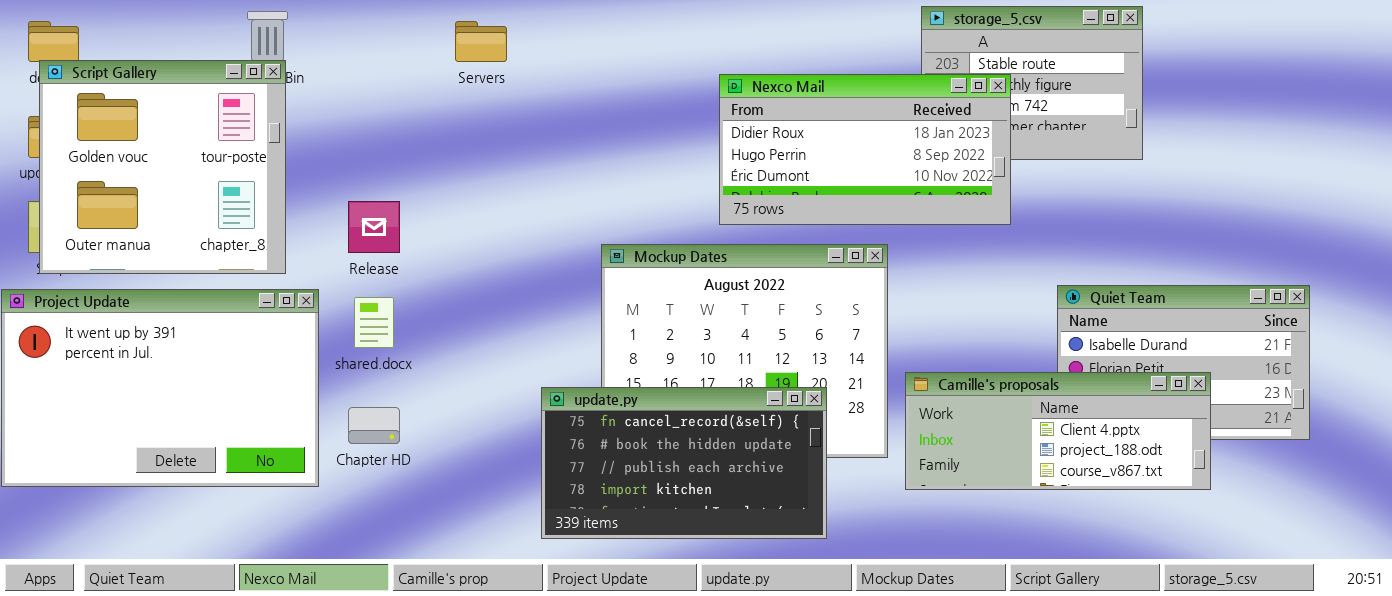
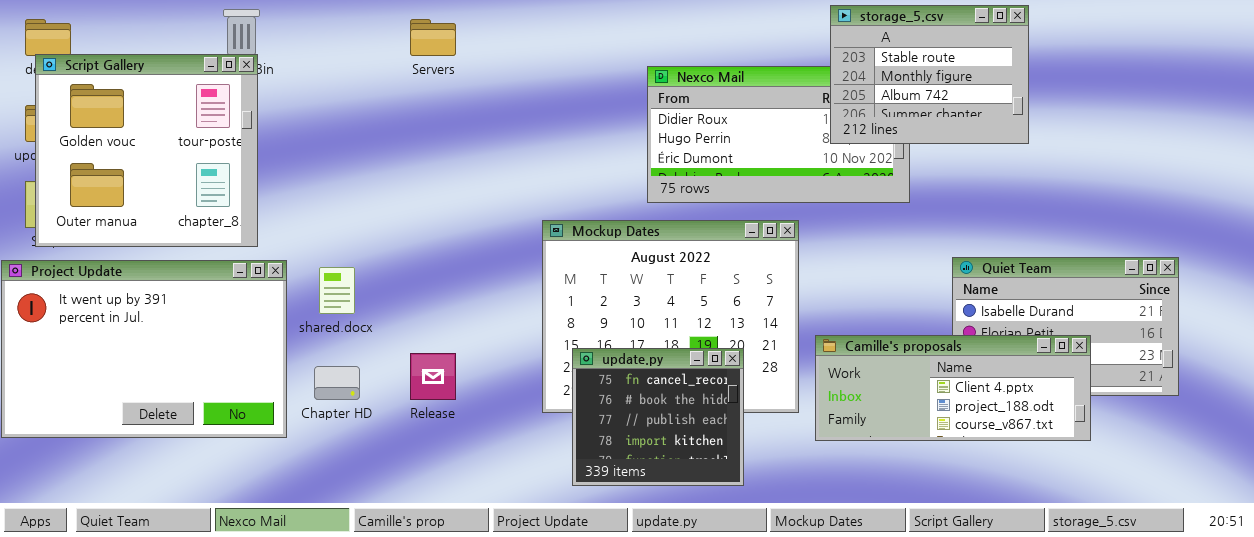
storage_5.csv: [921,6,1143,160] -> [830,5,1029,144], raised
Release: [348,201,400,253] -> [410,353,456,400], moved
update.py: [541,387,827,539] -> [572,348,744,486], resized

